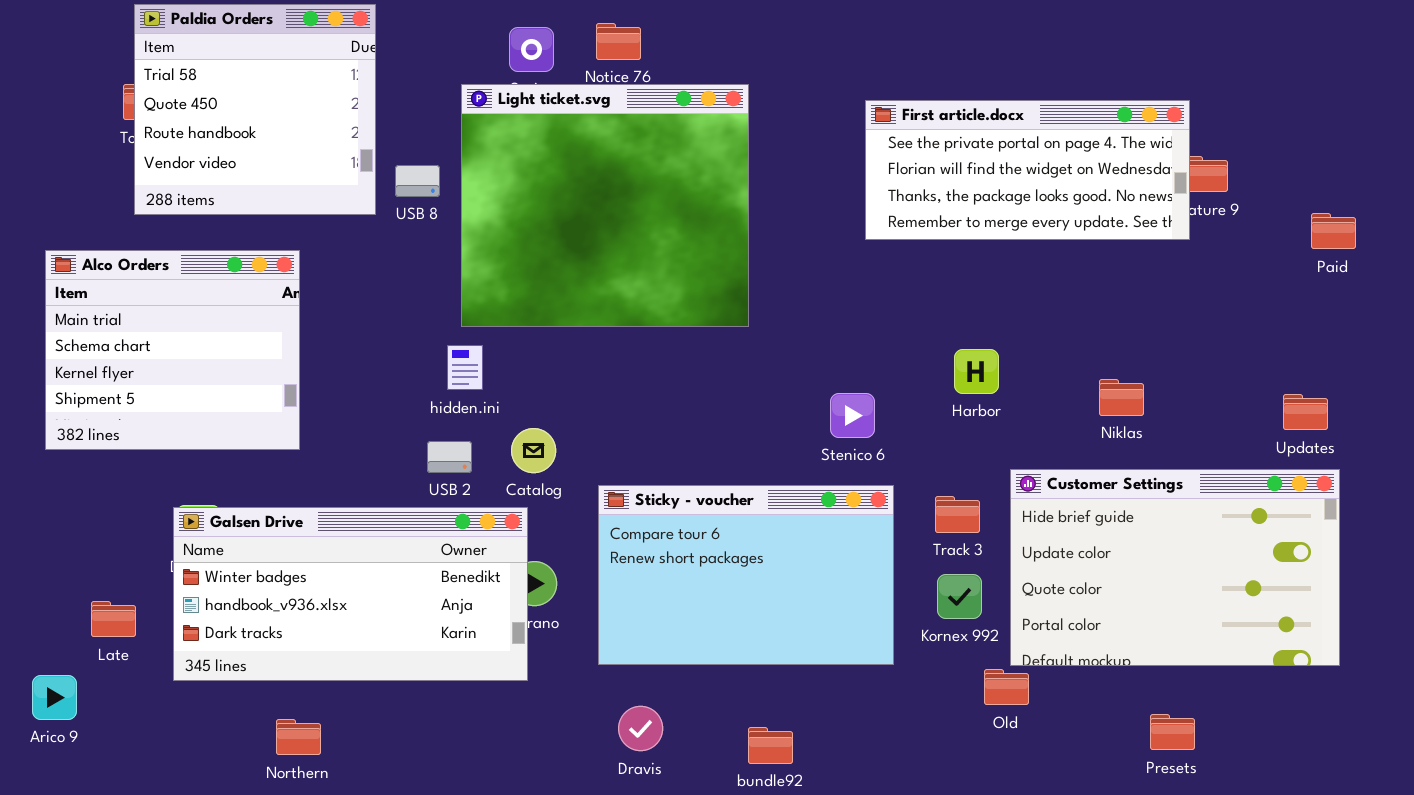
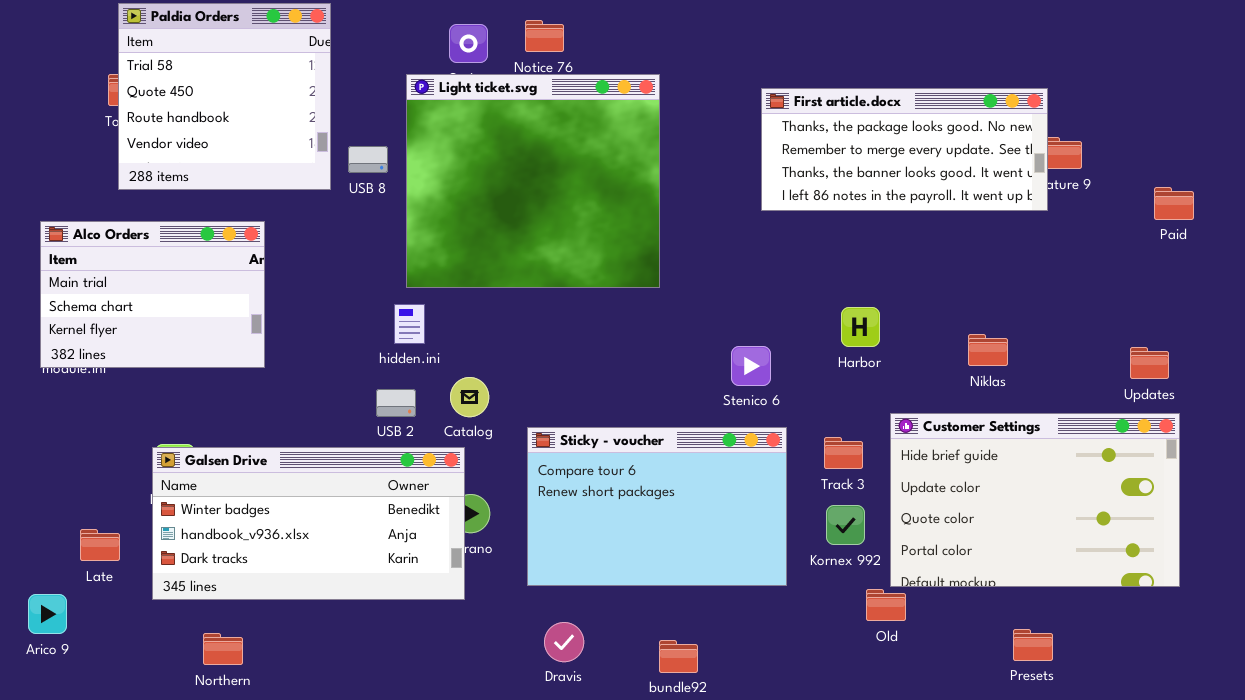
First article.docx: [865,100,1190,240] -> [761,88,1048,211], scrolled down 2 rows
Alco Orders: [45,250,300,450] -> [40,221,265,368], resized
Northern: [276,719,321,755] -> [203,633,243,665], moved

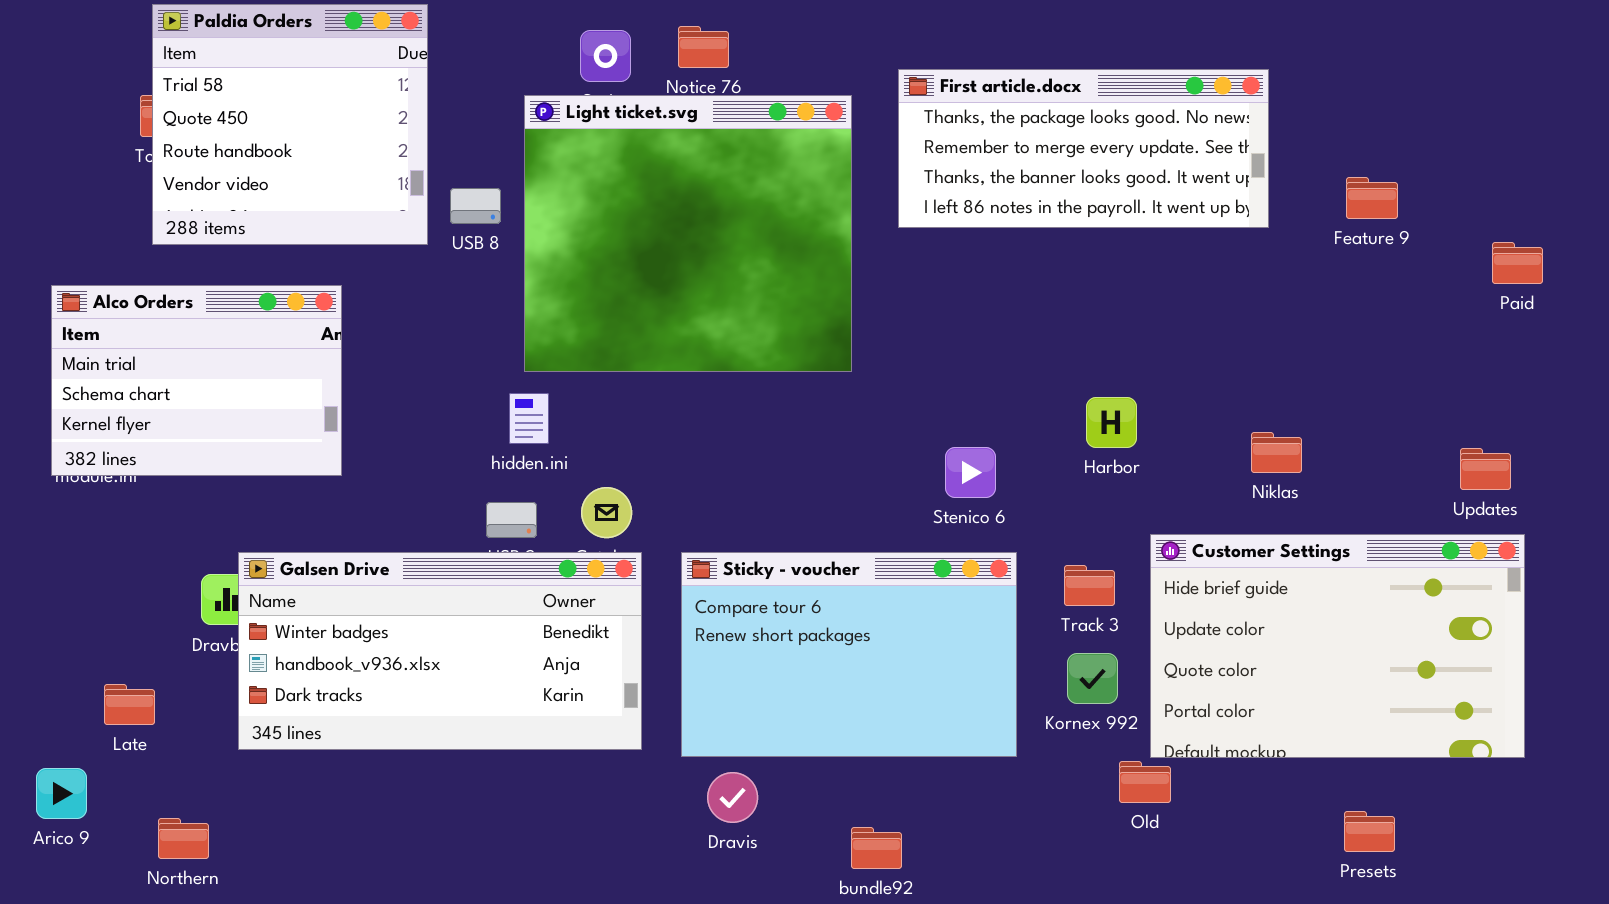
First article.docx: [761,88,1048,211] -> [898,69,1269,228], moved
Galsen Drive: [152,447,465,600] -> [238,552,642,750], moved
Dravis: [544,622,584,662] -> [707,772,758,823], moved
Presets: [1013,629,1053,661] -> [1344,811,1395,852], moved
Northern: [203,633,243,665] -> [158,818,209,859], moved

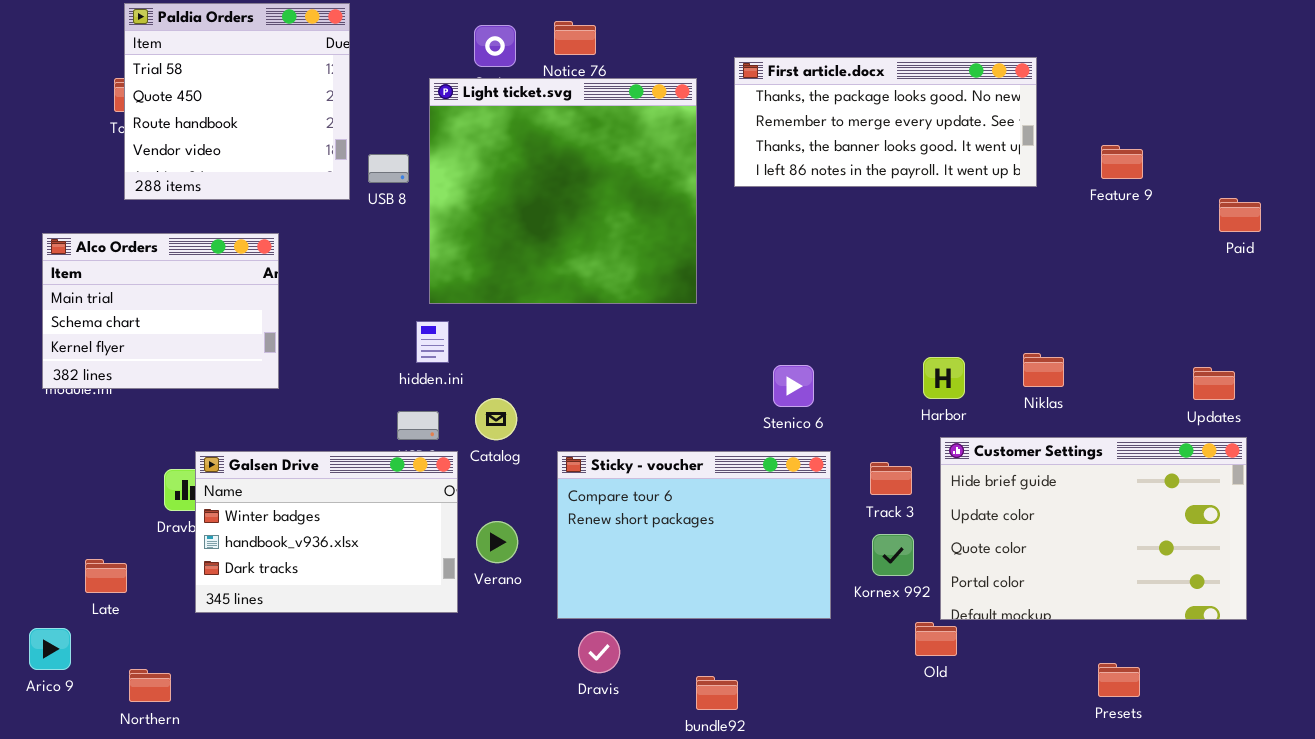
Harbor: [1086,397,1137,448] -> [923,357,965,399], moved
Galsen Drive: [238,552,642,750] -> [195,451,458,613], resized

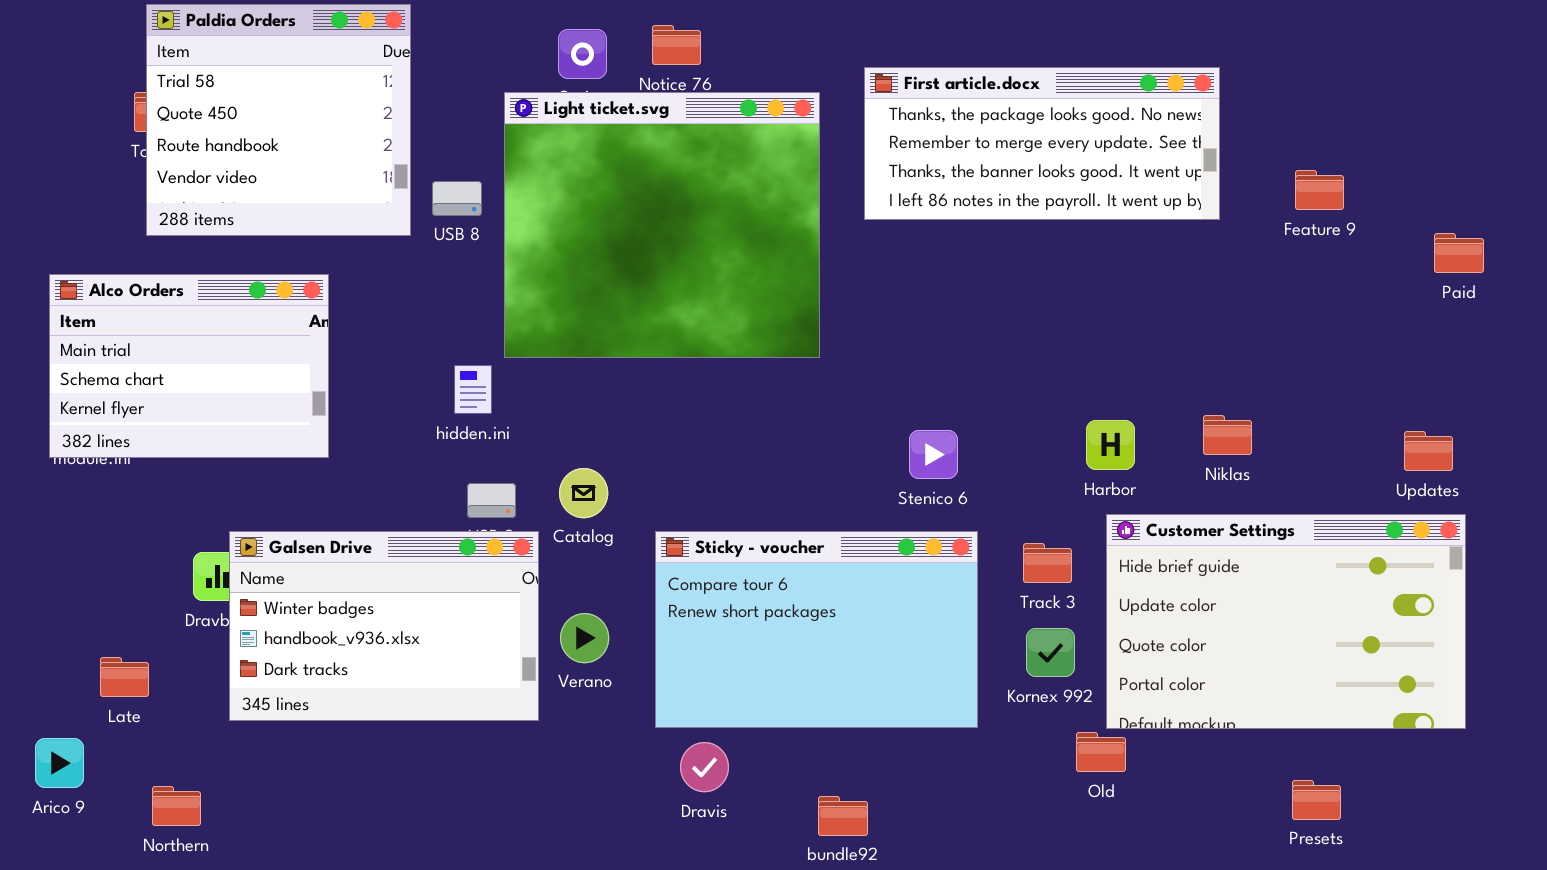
hidden.ini: [416,321,449,363] -> [454,365,492,414], moved

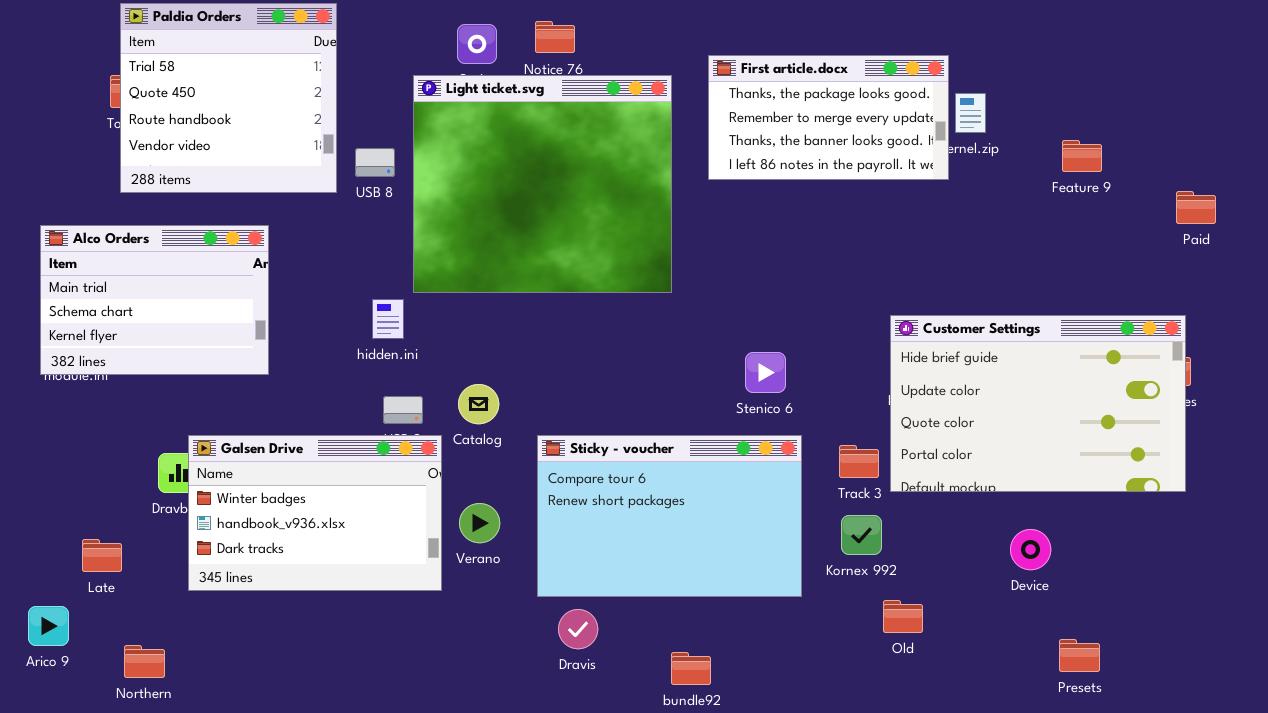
First article.docx: [864,67,1220,220] -> [708,55,949,180], resized
Customer Settings: [1106,514,1466,729] -> [890,315,1186,492], moved

